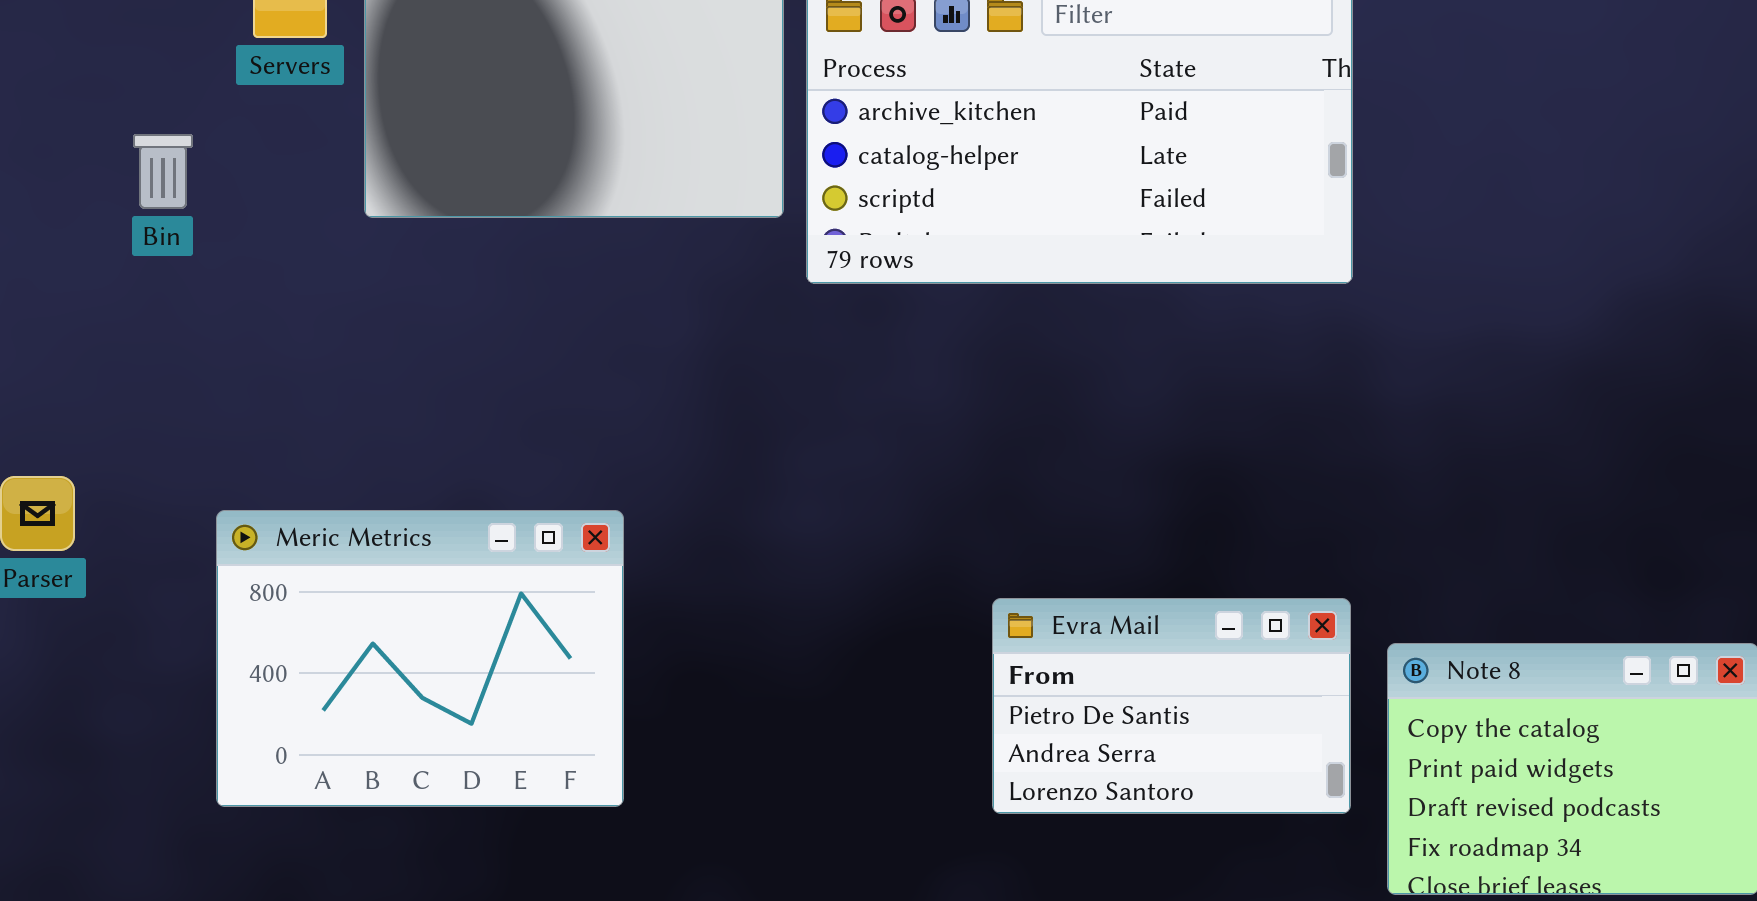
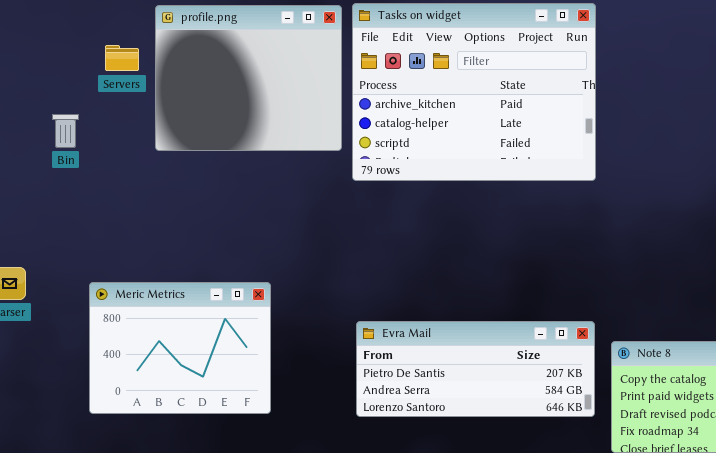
Evra Mail: [992,598,1351,814] -> [356,321,595,417], resized

